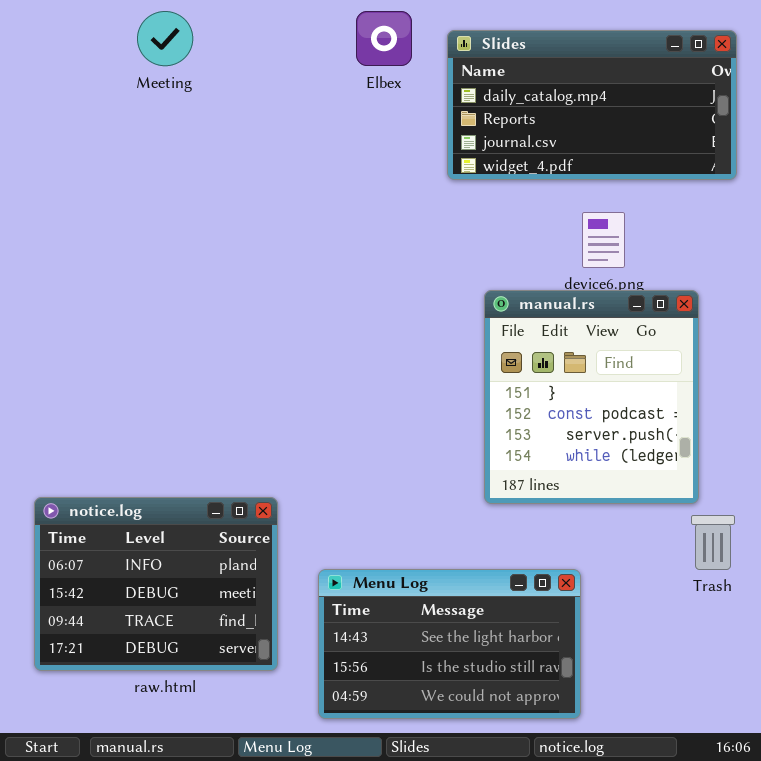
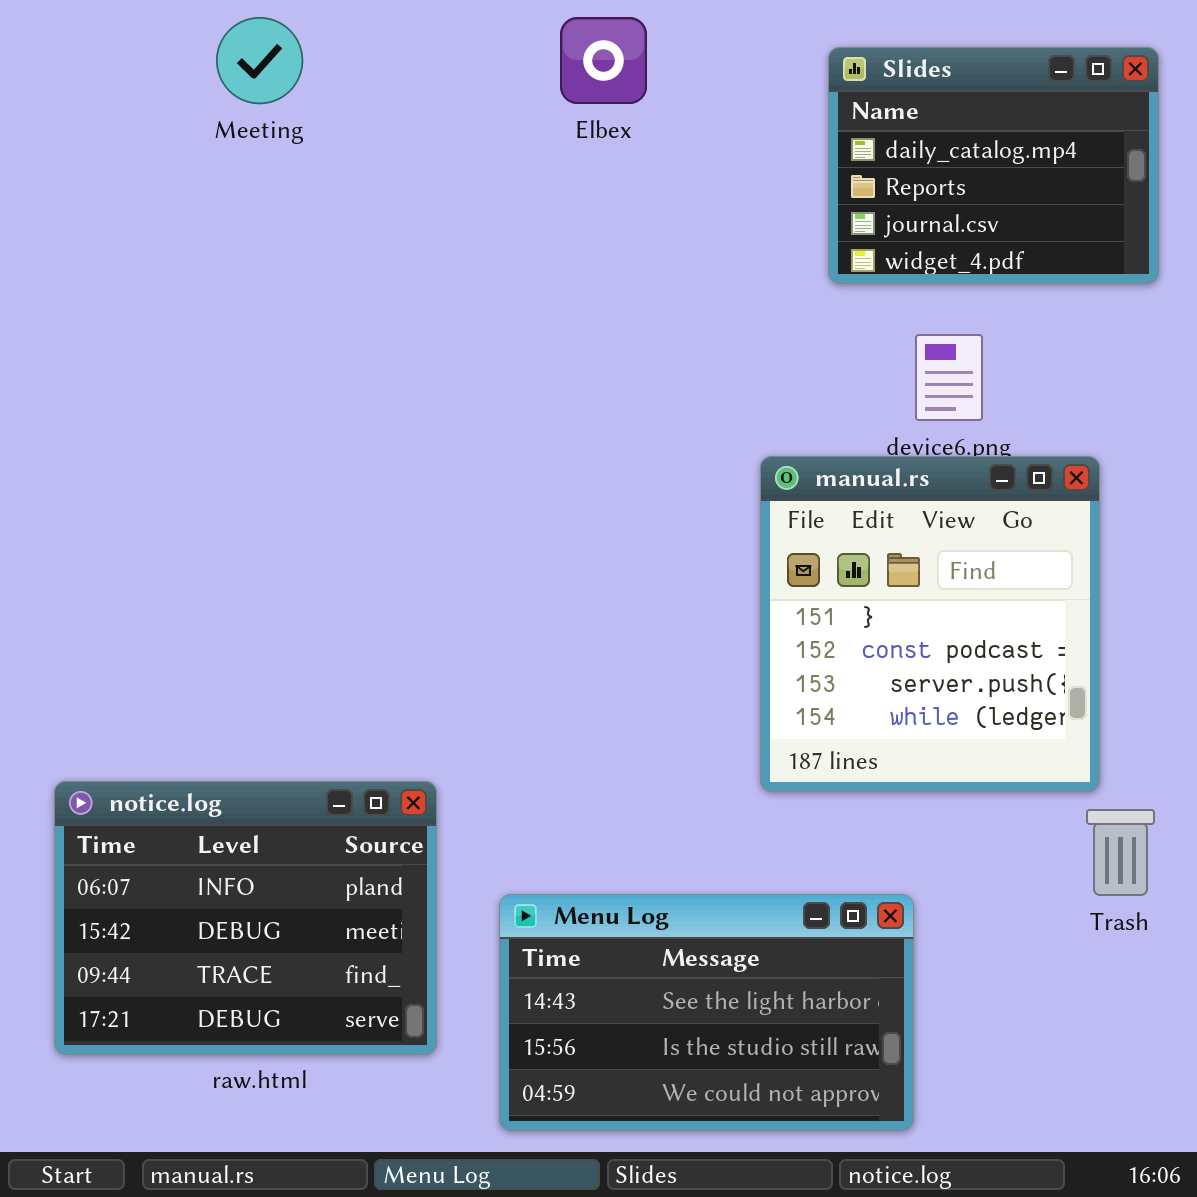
Slides: [447,30,737,180] -> [828,47,1159,284], resized

